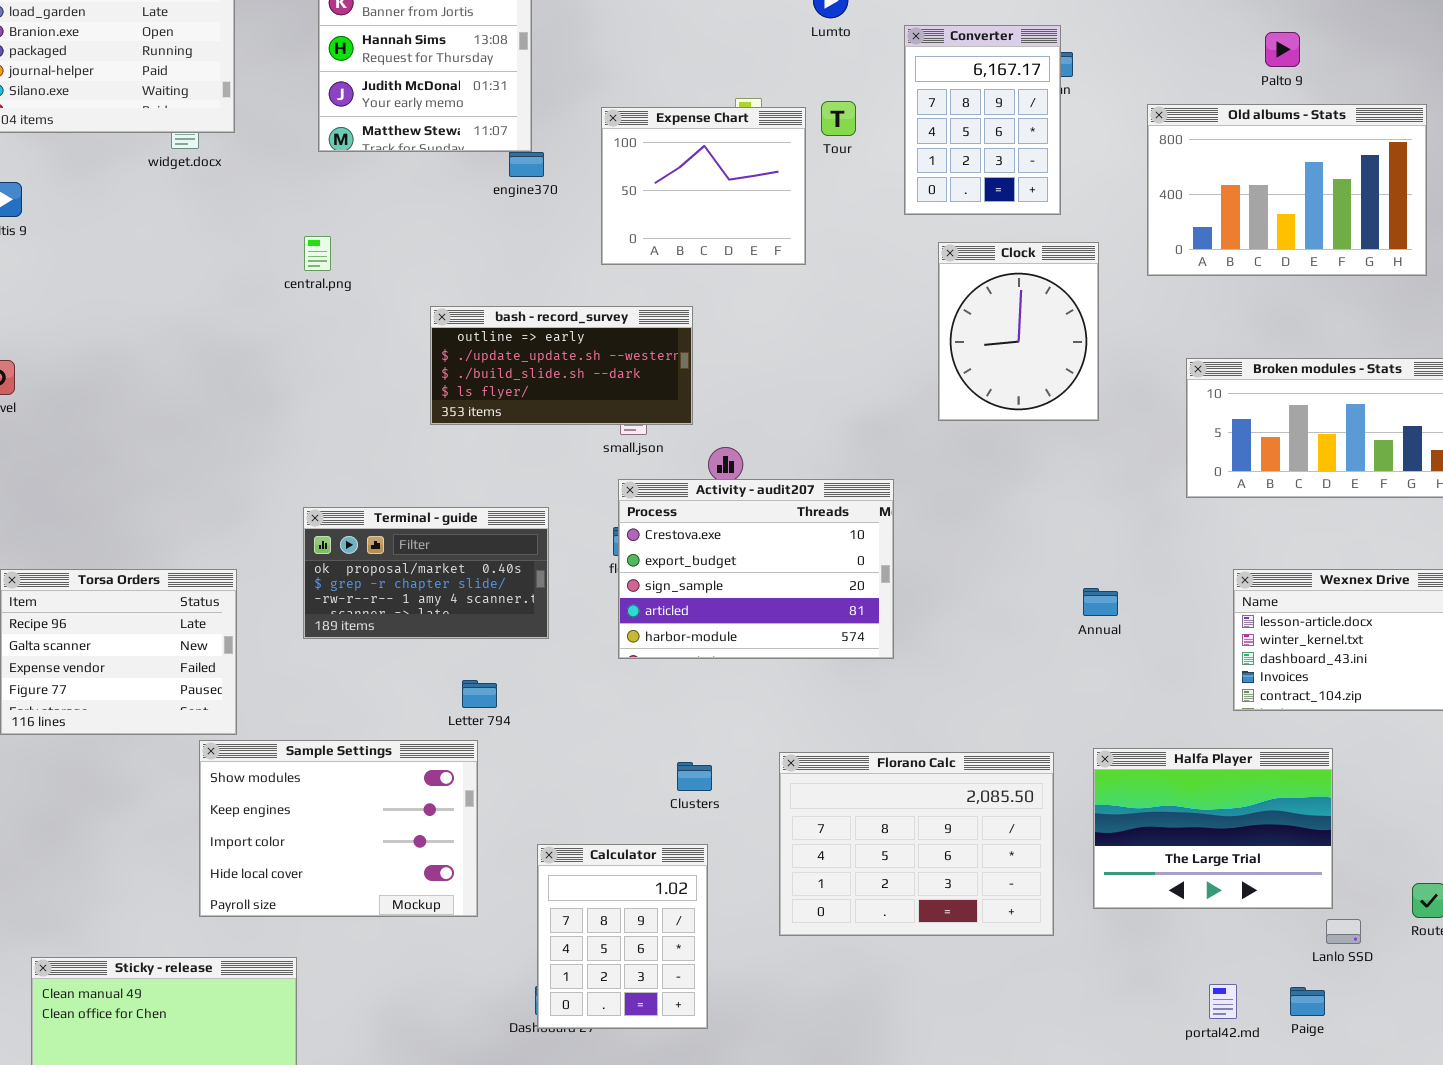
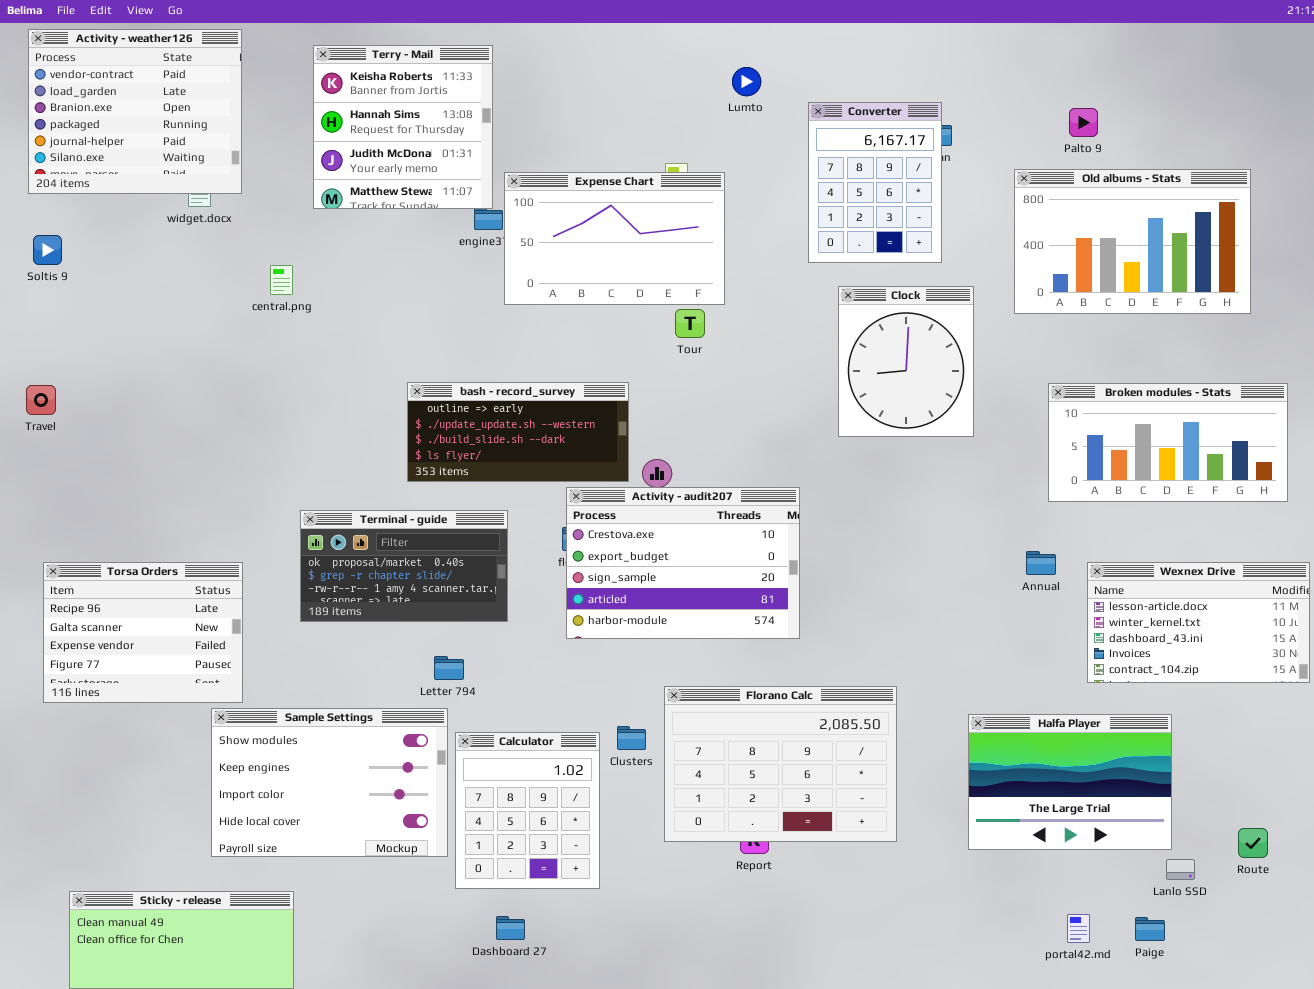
Palto 9: [1265,32,1300,67] -> [1069,108,1098,137], moved
Tour: [821,101,856,136] -> [675,309,705,338], moved
Expense Chart: [601,107,806,265] -> [504,172,725,305], resized
central.png: [304,236,331,271] -> [270,265,293,295], moved
bash - record_survey: [430,306,693,425] -> [407,382,629,482], moved
Annual: [1083,588,1118,616] -> [1026,551,1056,575], moved
Florano Calc: [779,752,1054,936] -> [664,686,897,842], moved
Calculator: [537,844,708,1029] -> [455,732,600,889], moved

